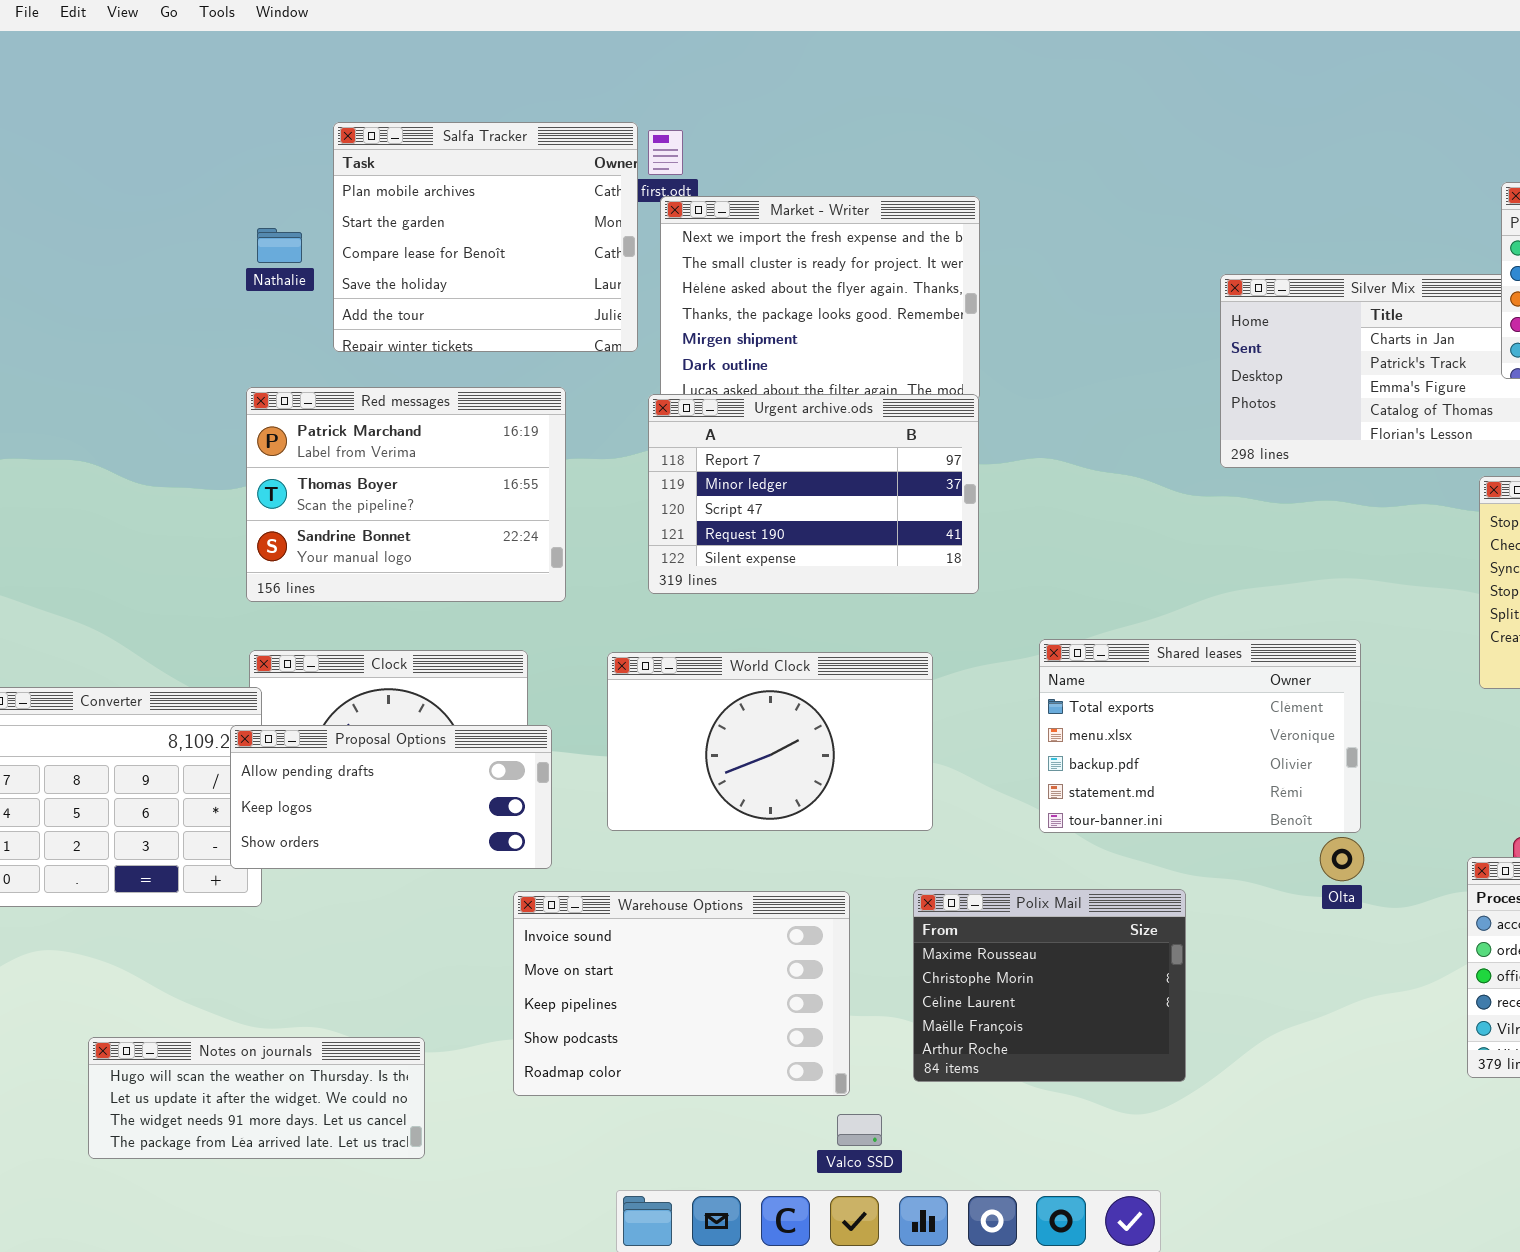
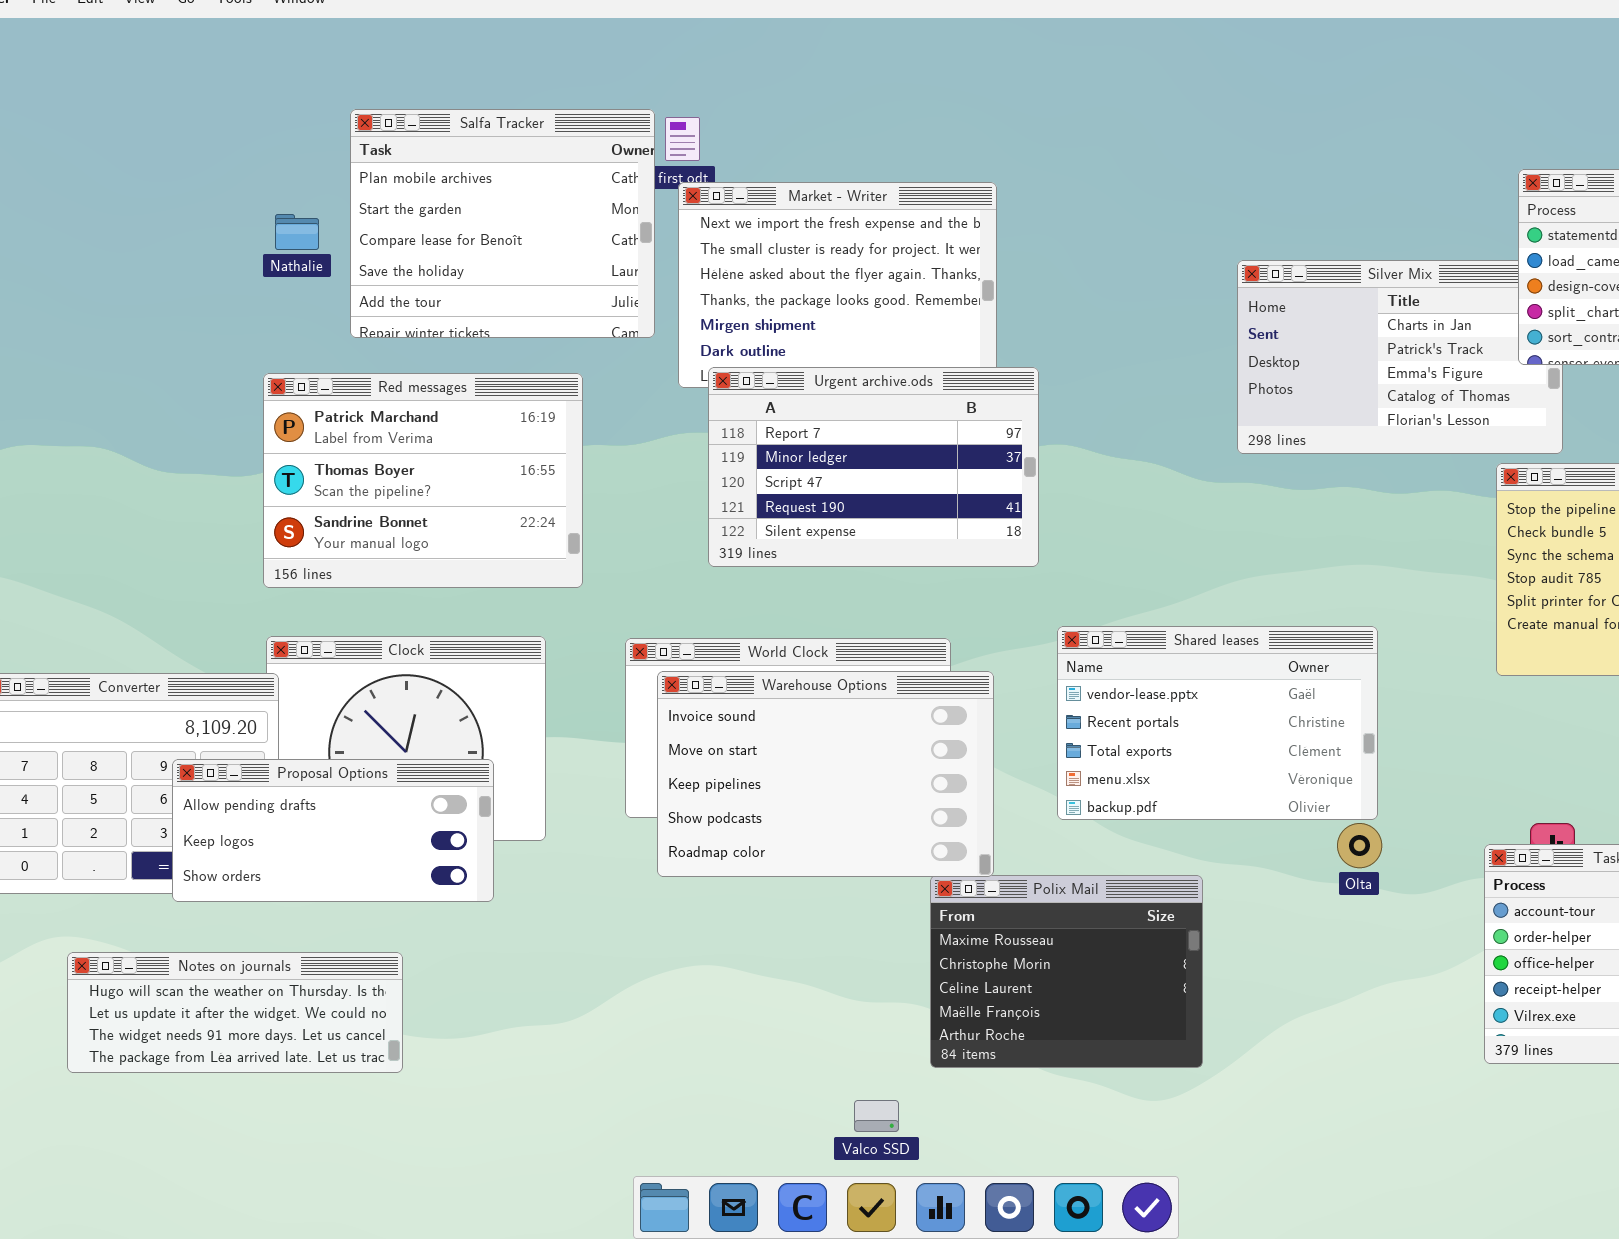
Urgent archive.ods: [648,394,979,594] -> [708,367,1039,567], moved
Shared leases: [1039,639,1361,833] -> [1057,626,1378,820], scrolled up 2 rows
Proposal Options: [230,725,552,869] -> [172,759,494,902], moved
Warehouse Options: [513,891,850,1096] -> [657,671,994,877], moved
Notes on journals: [88,1037,425,1159] -> [67,952,403,1073], moved

